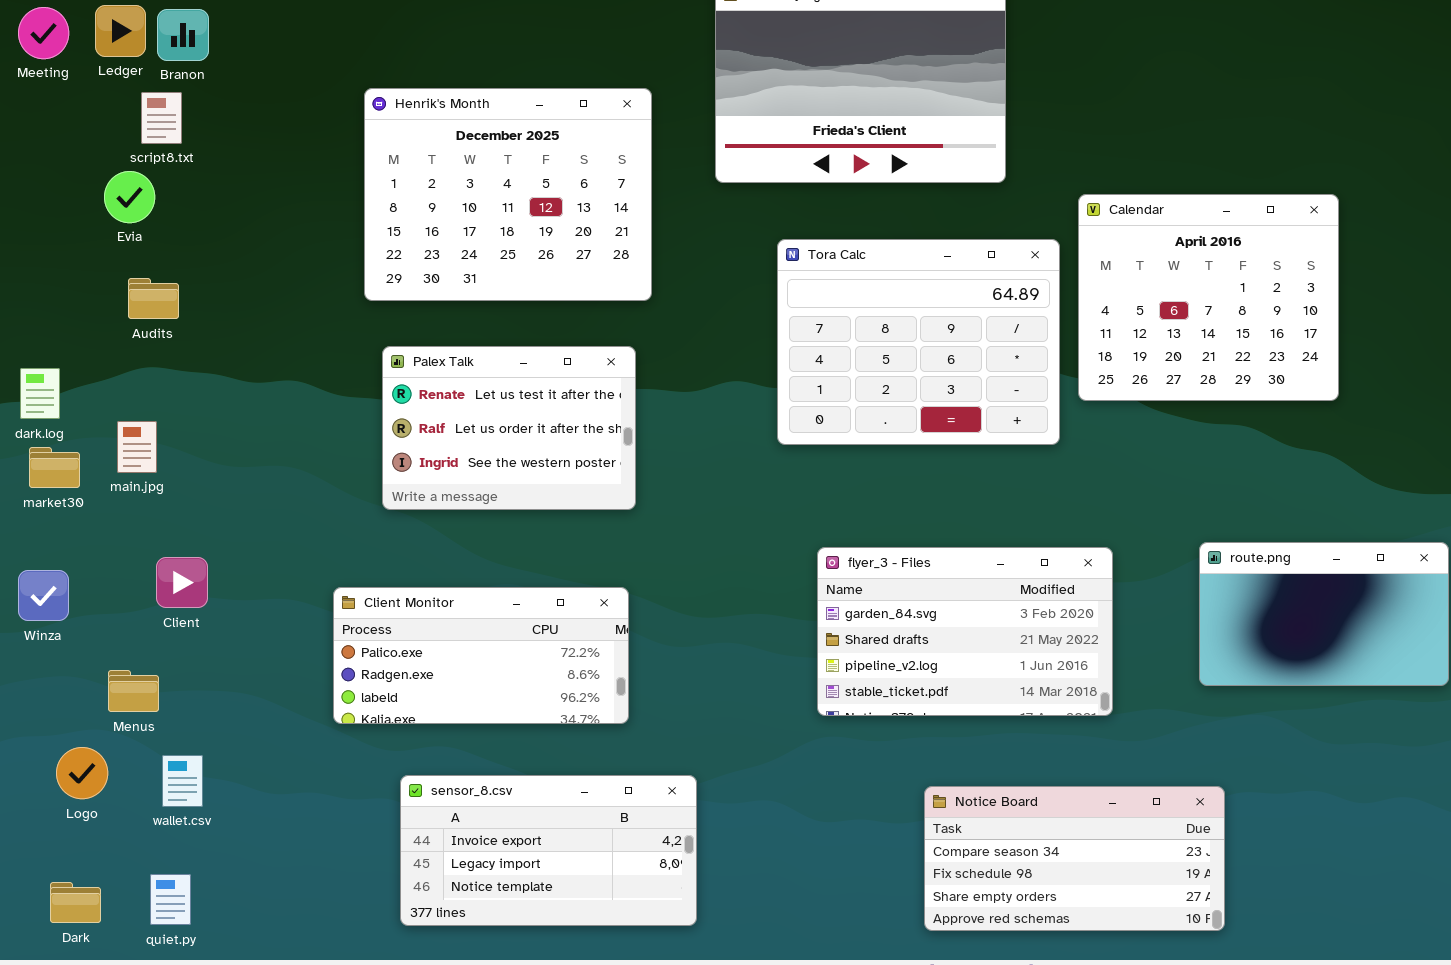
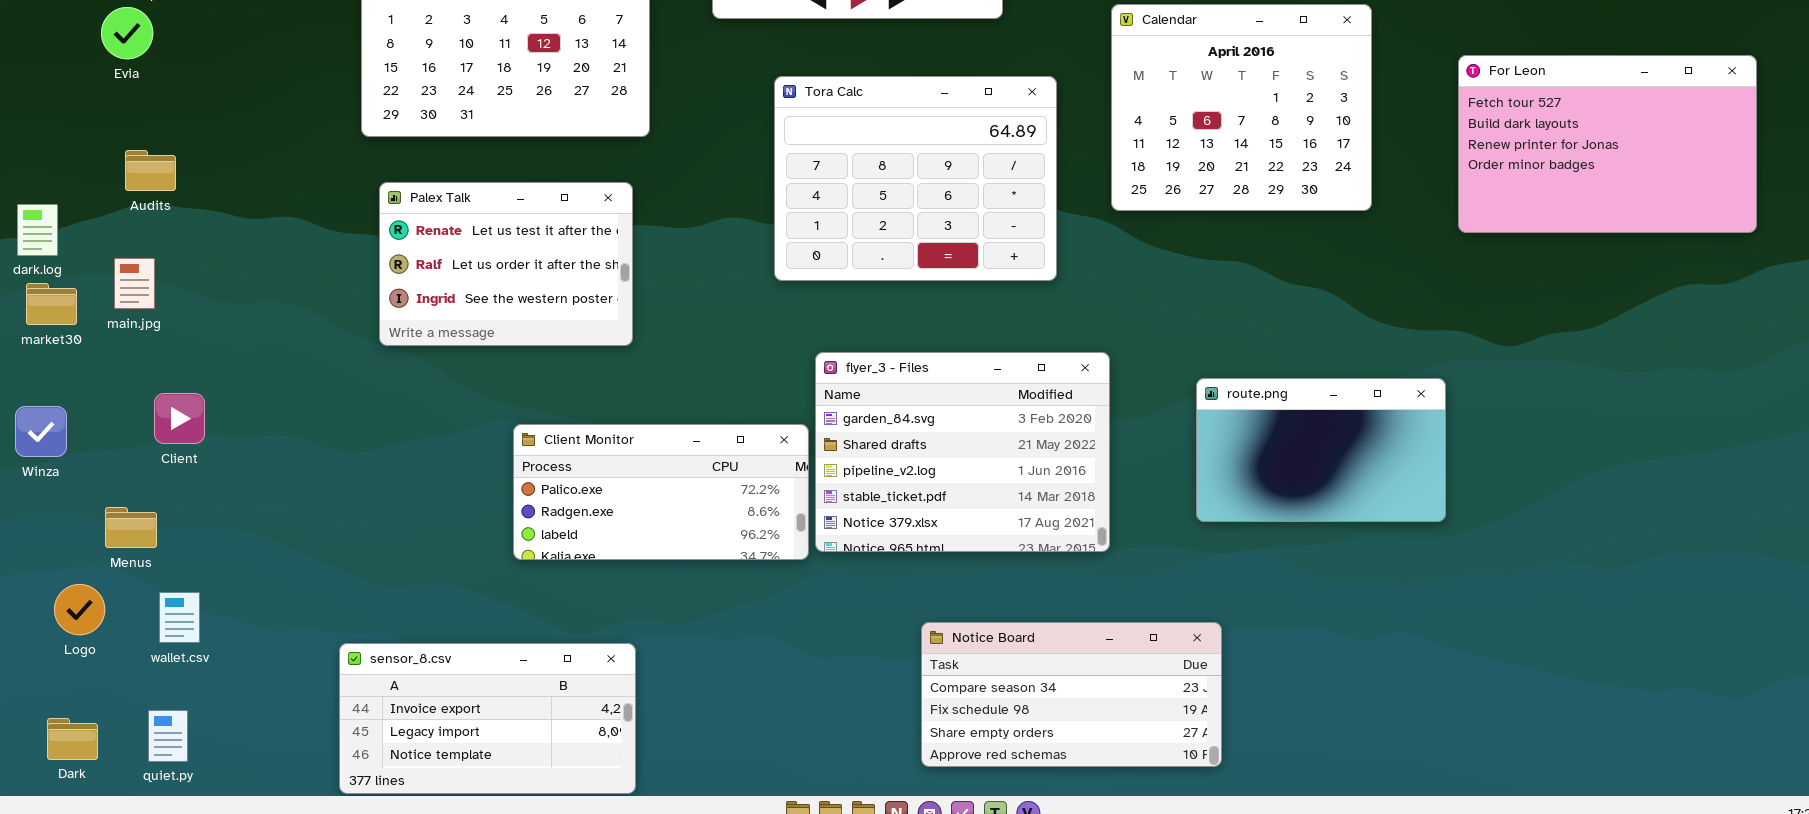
Calendar: [1078,194,1339,401] -> [1111,4,1372,211], moved
Audits: [128,278,179,319] -> [125,150,176,191], moved
flyer_3 - Files: [817,547,1113,716] -> [815,352,1110,552], resized
Client Monitor: [333,587,629,724] -> [513,424,809,560], moved
sensor_8.csv: [400,775,697,926] -> [339,643,636,794], moved

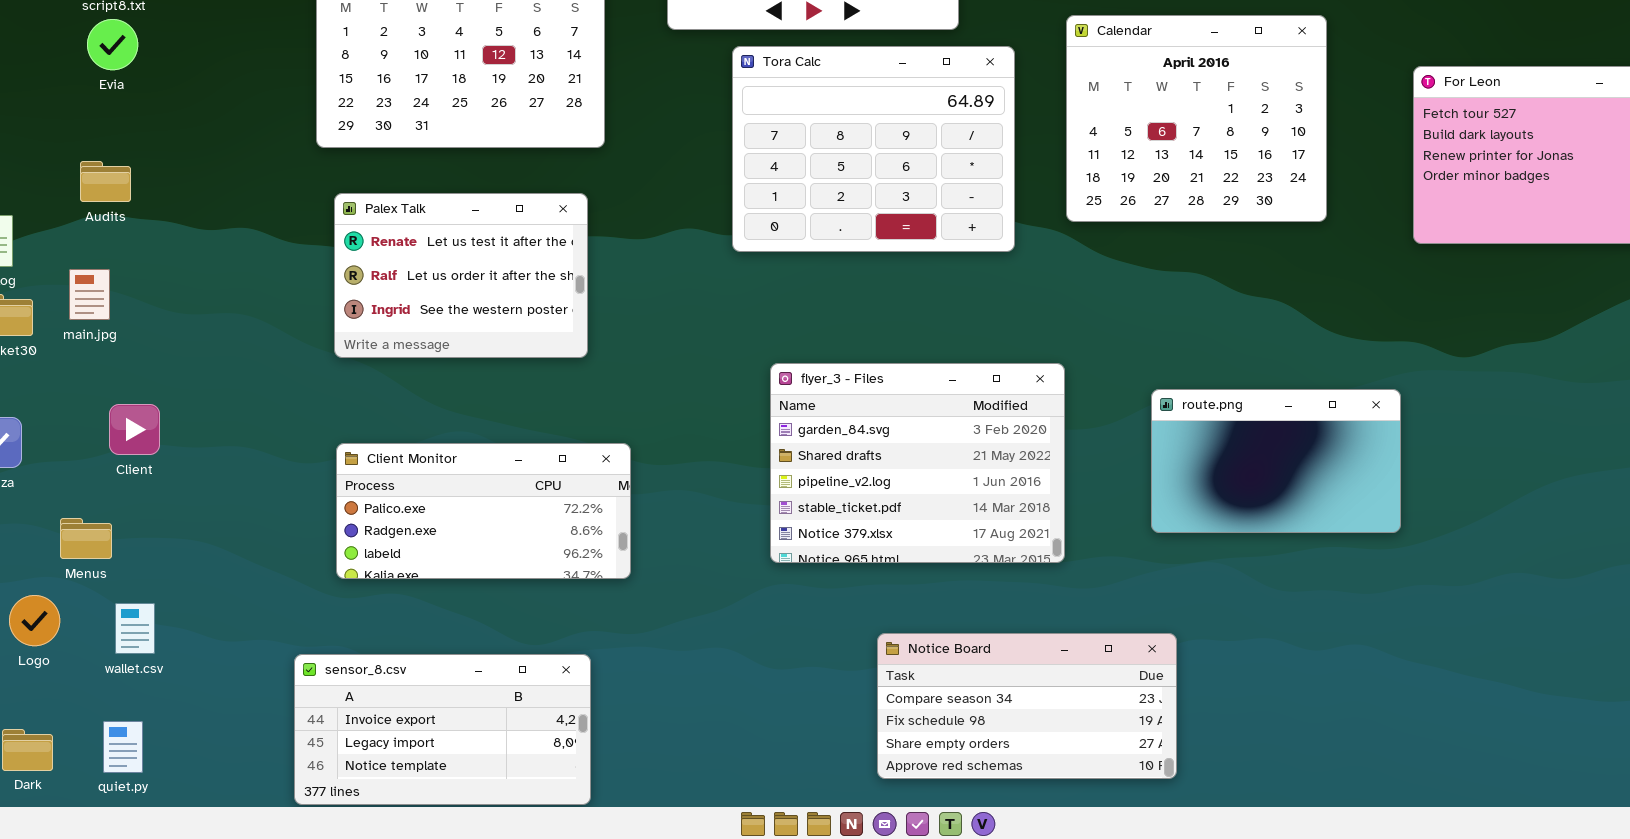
Evia: [101,7,153,59] -> [87,19,138,70], moved
Tora Calc: [774,76,1057,281] -> [732,46,1015,252], moved
Client Monitor: [513,424,809,560] -> [336,443,631,579], moved

